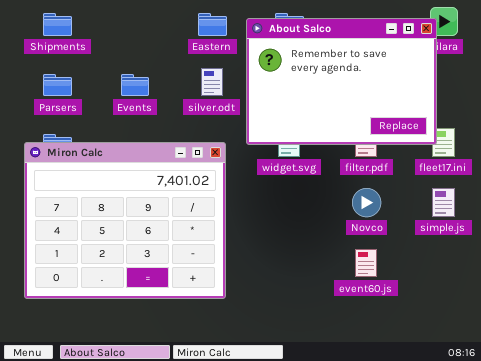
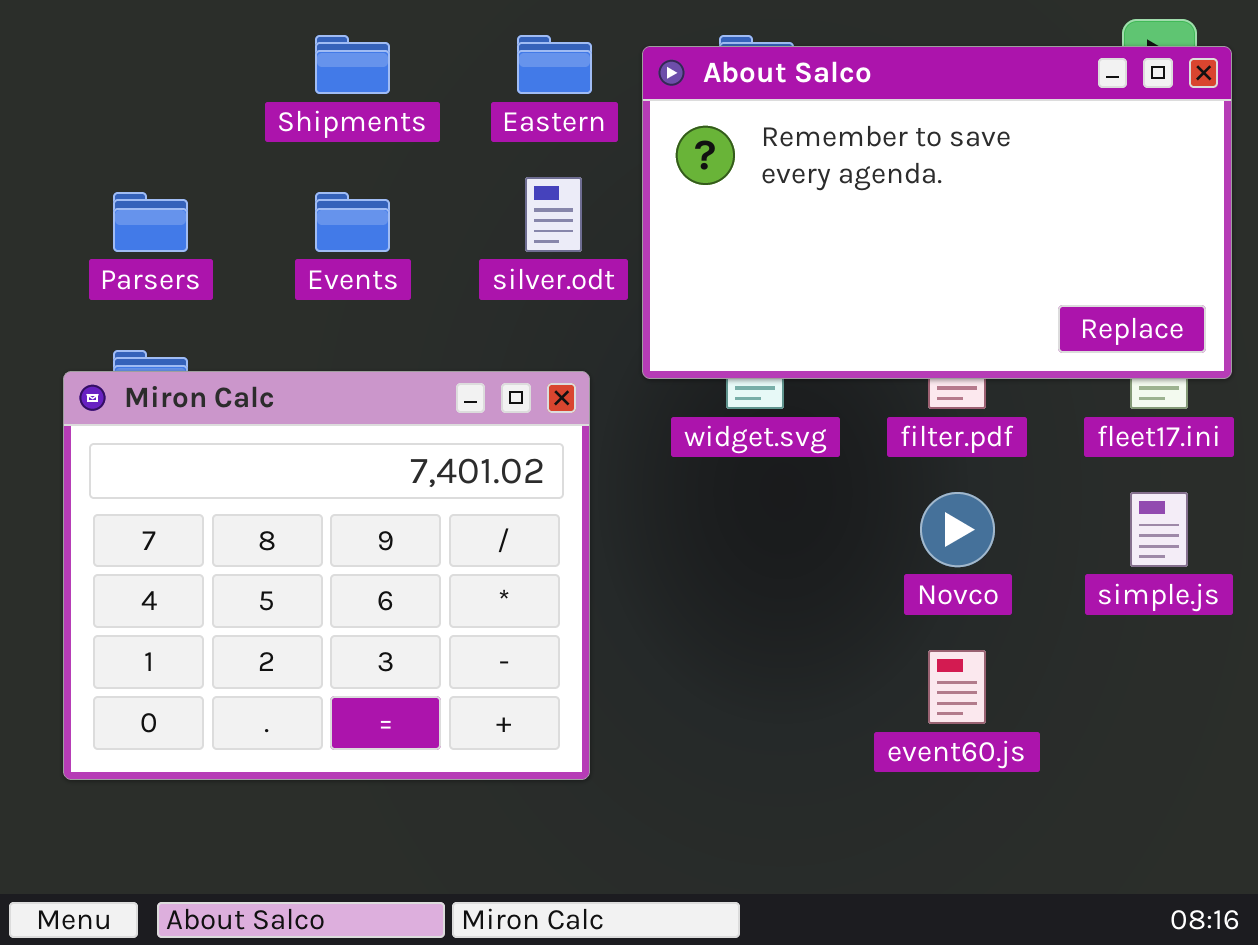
Shipments: [43,13,72,36] -> [315,35,390,94], moved
About Salco: [246,18,437,145] -> [642,46,1232,379], resized

